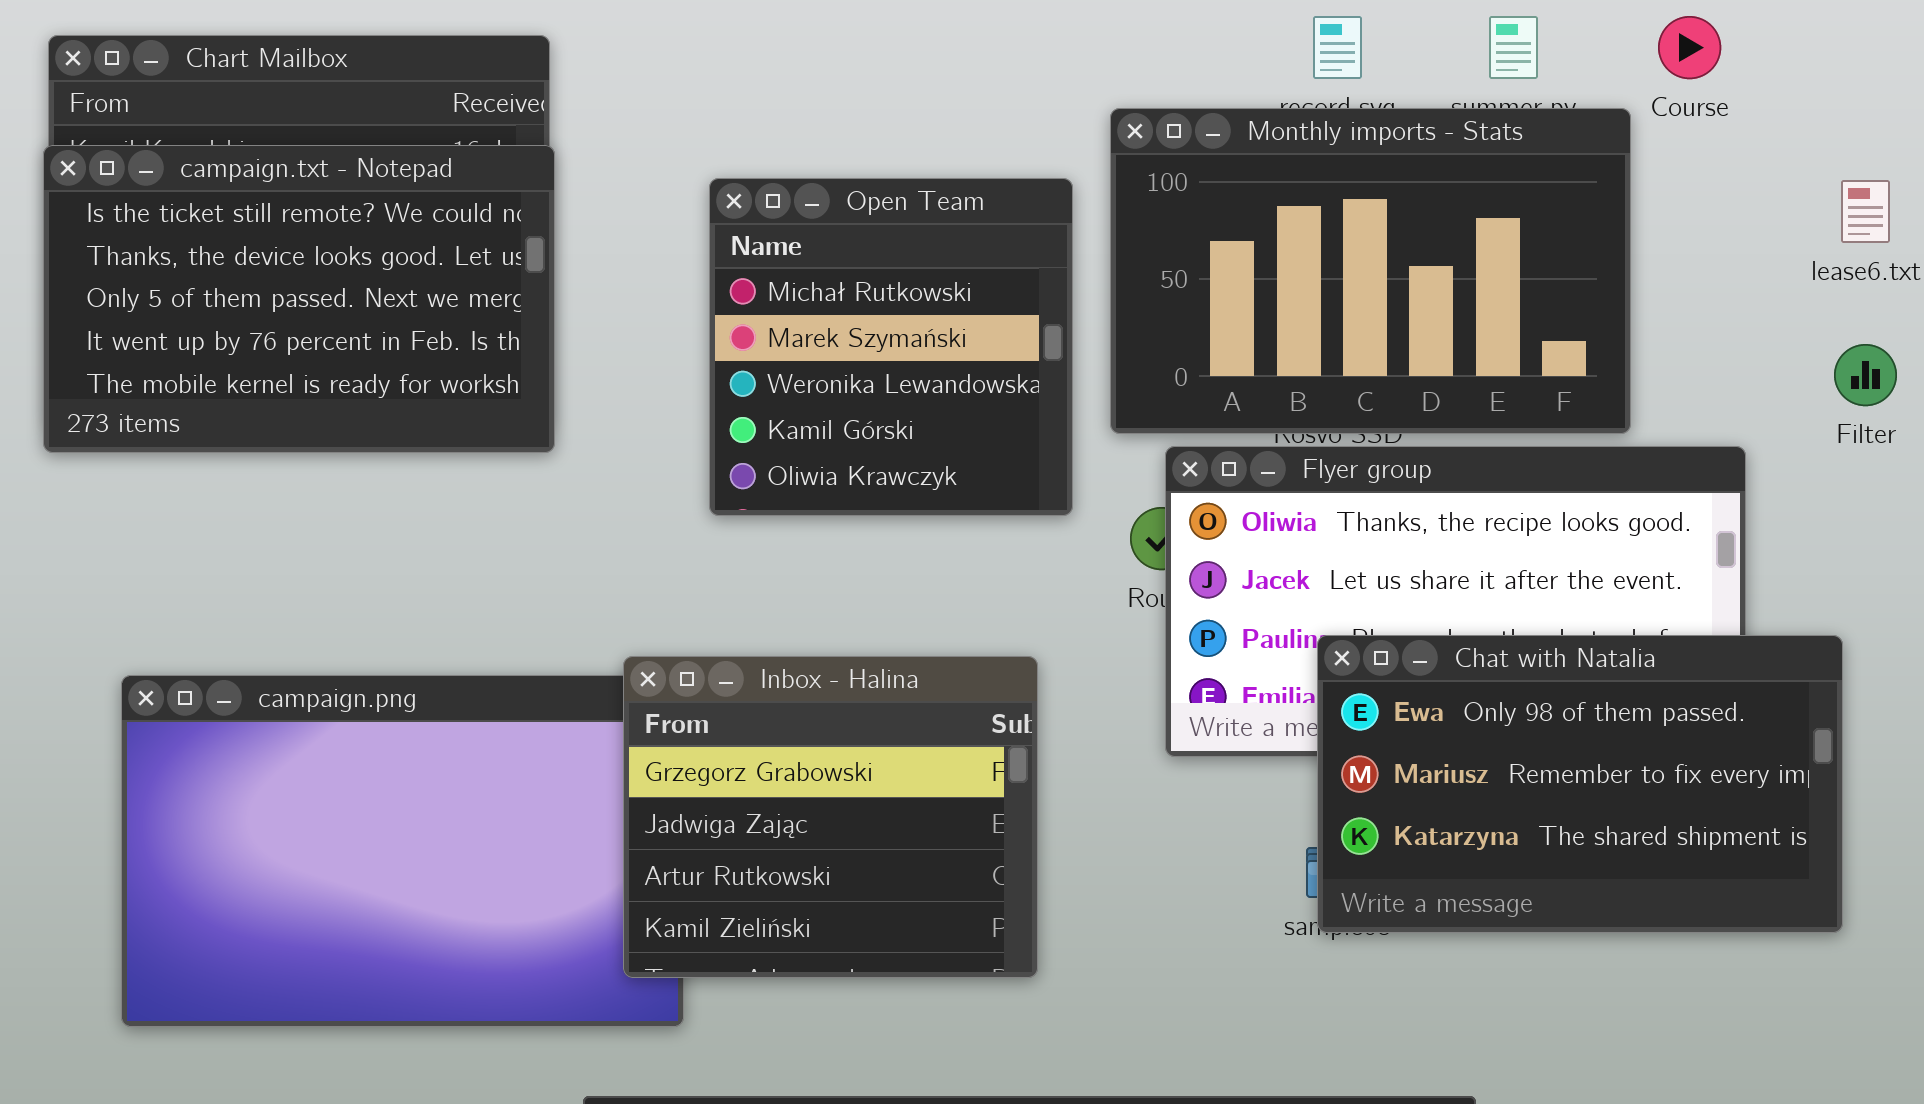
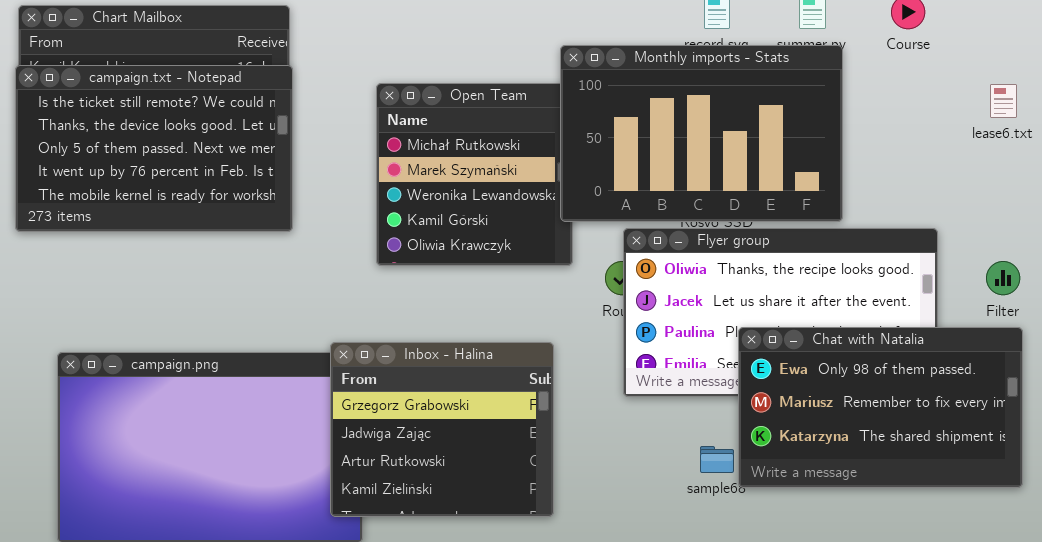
Monthly imports - Stats: [1110,108,1631,434] -> [560,45,843,222], moved
Filter: [1834,344,1897,406] -> [986,261,1020,295], moved
Chat with Natalia: [1317,635,1843,933] -> [738,327,1023,488], moved

